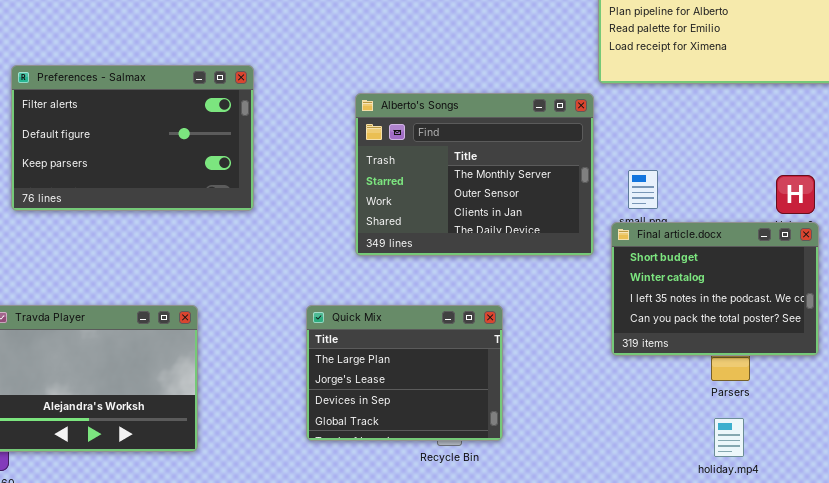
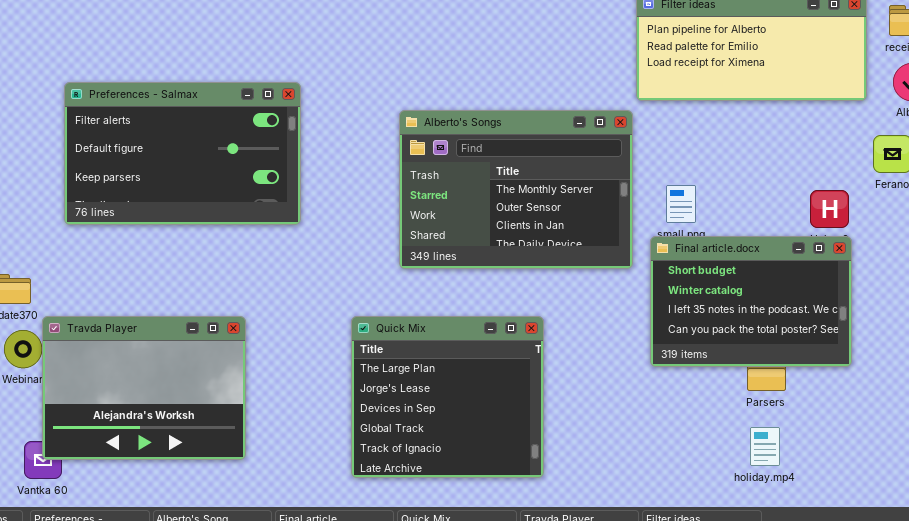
Quick Mix: [306,305,503,441] -> [351,316,544,478], resized

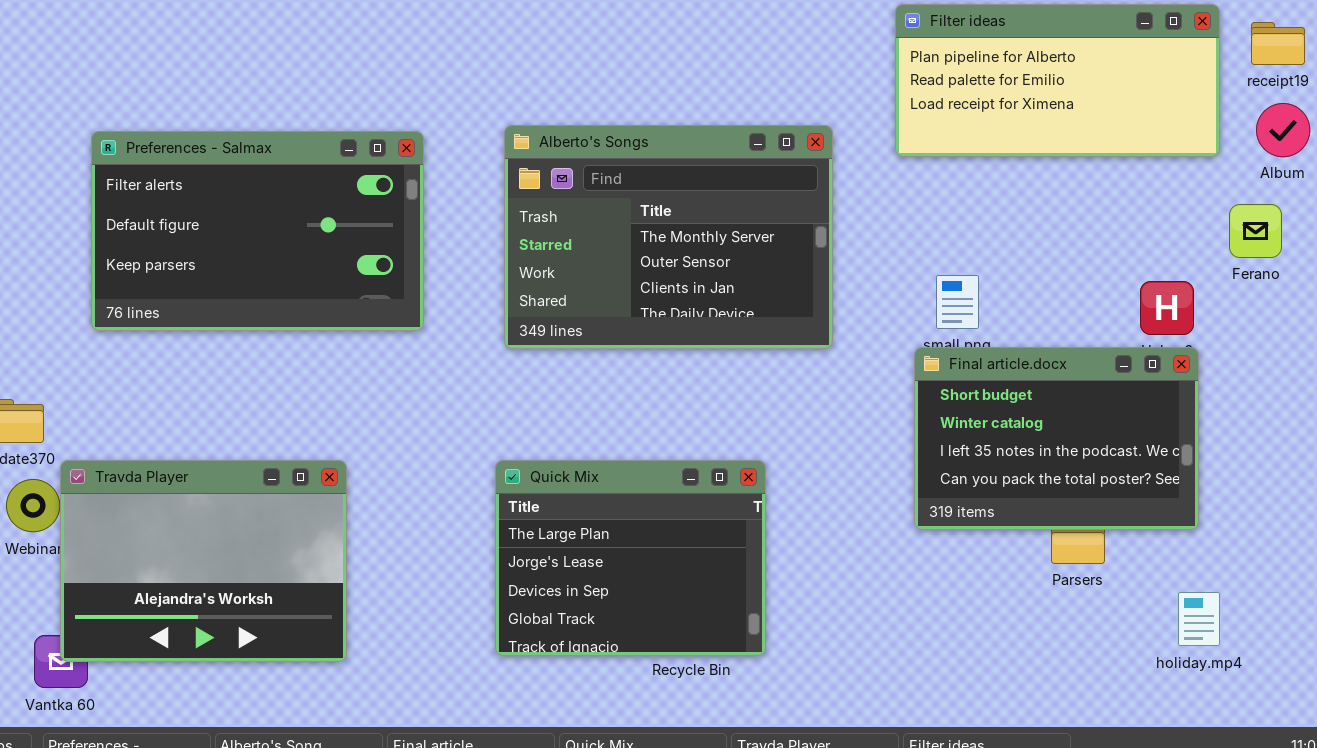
Alberto's Songs: [399,110,633,269] -> [504,125,833,349], moved
Quick Mix: [351,316,544,478] -> [495,460,766,656], resized
holiday.mp4: [750,427,780,466] -> [1178,592,1220,646], moved

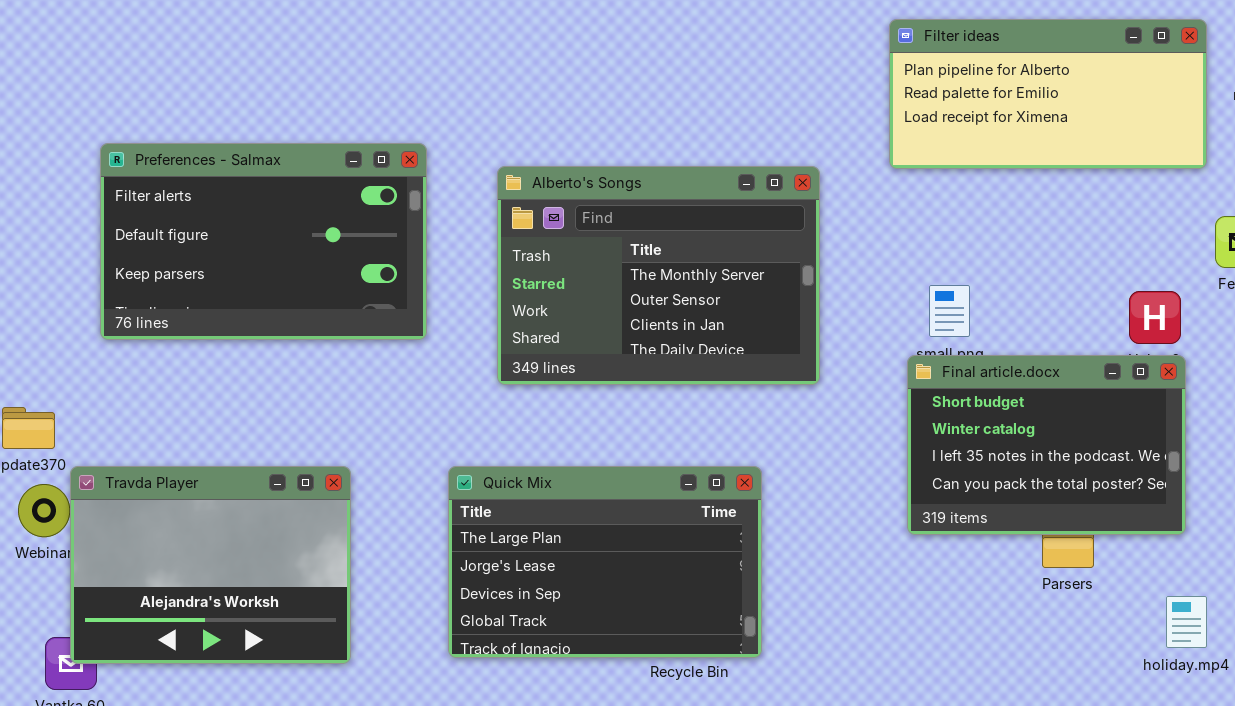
Alberto's Songs: [504,125,833,349] -> [497,166,820,385], moved
Quick Mix: [495,460,766,656] -> [448,466,762,658], resized

